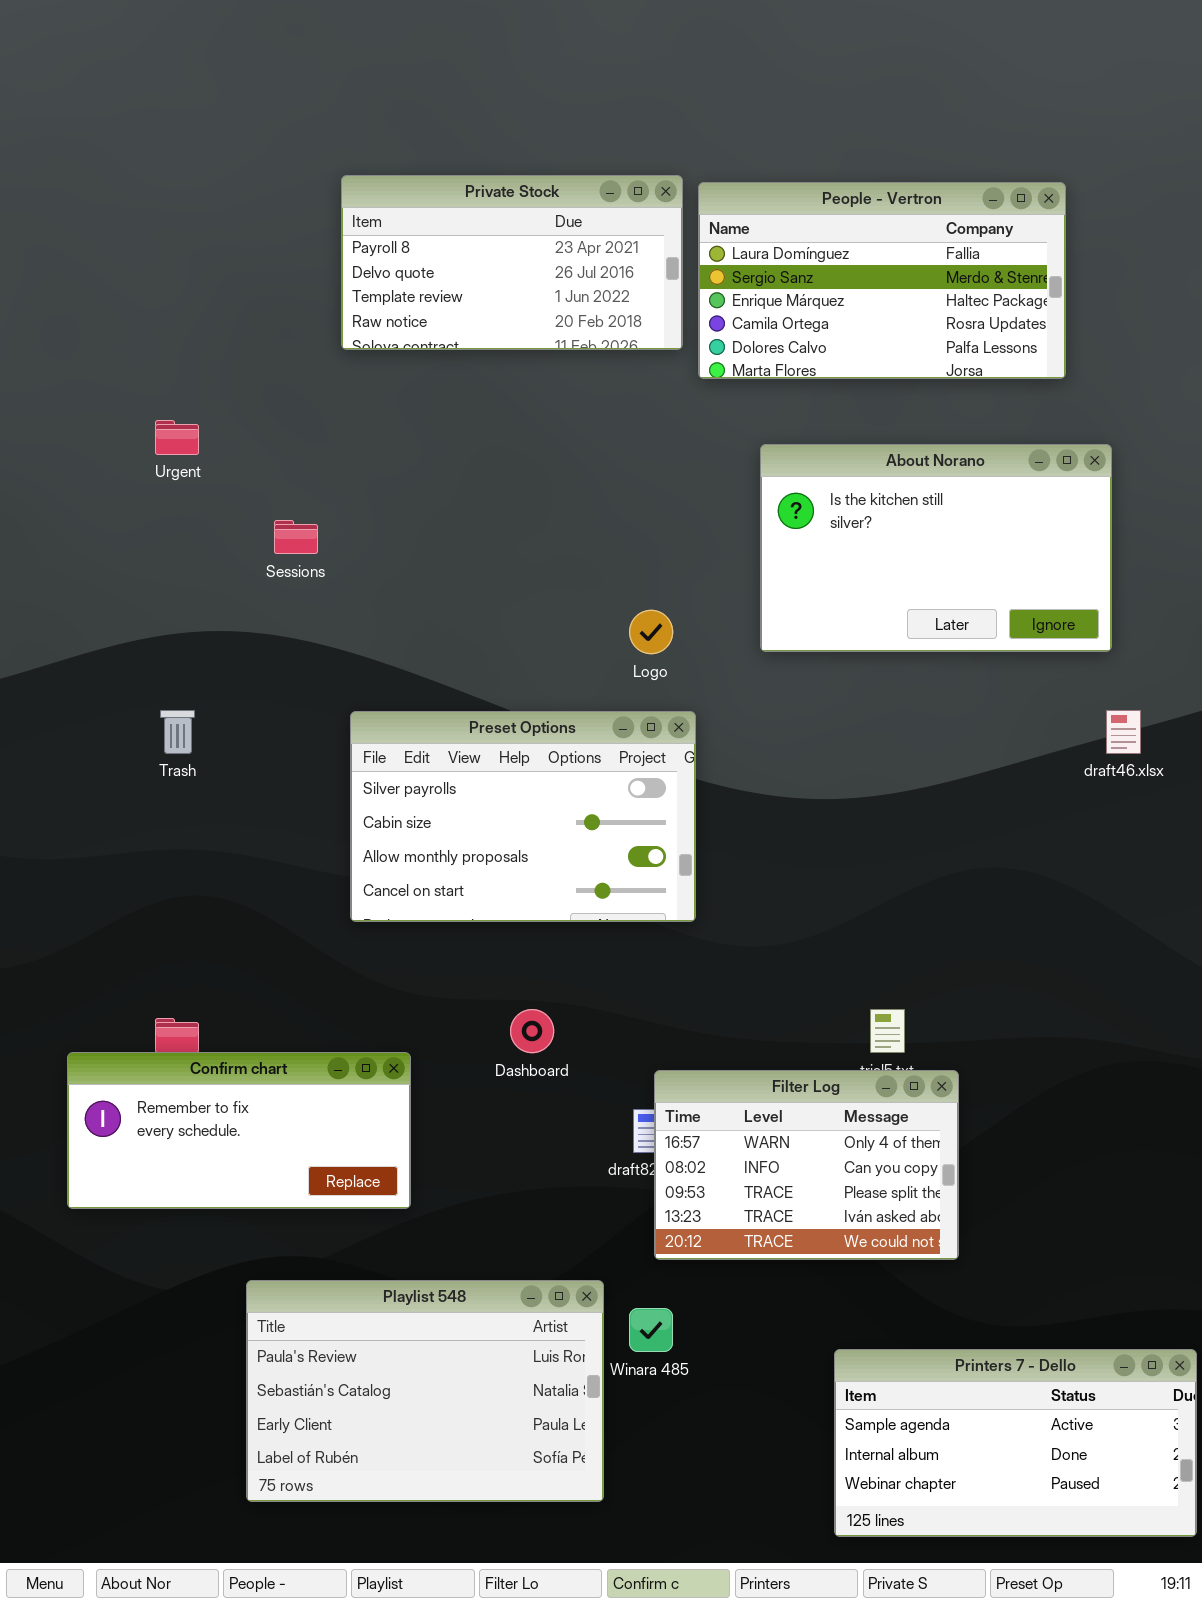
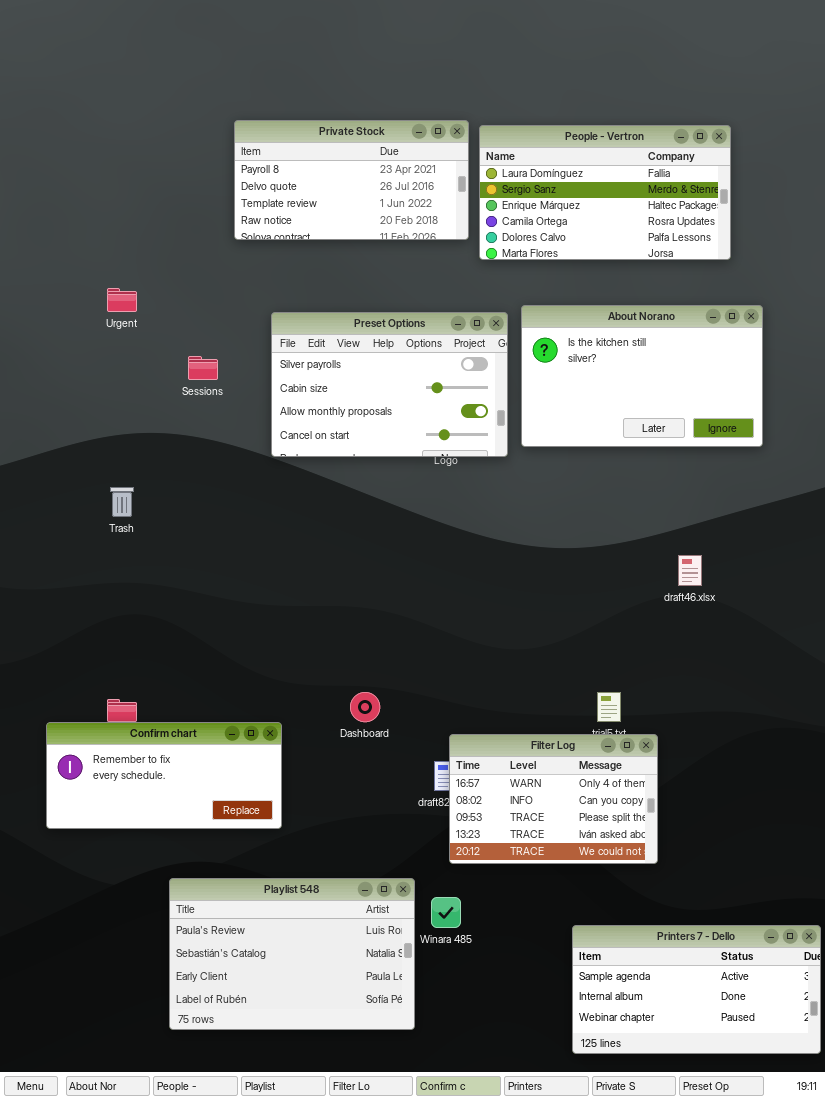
draft46.xlsx: [1106,710,1141,754] -> [678,555,702,586], moved
Preset Options: [350,711,696,922] -> [271,312,508,457], moved

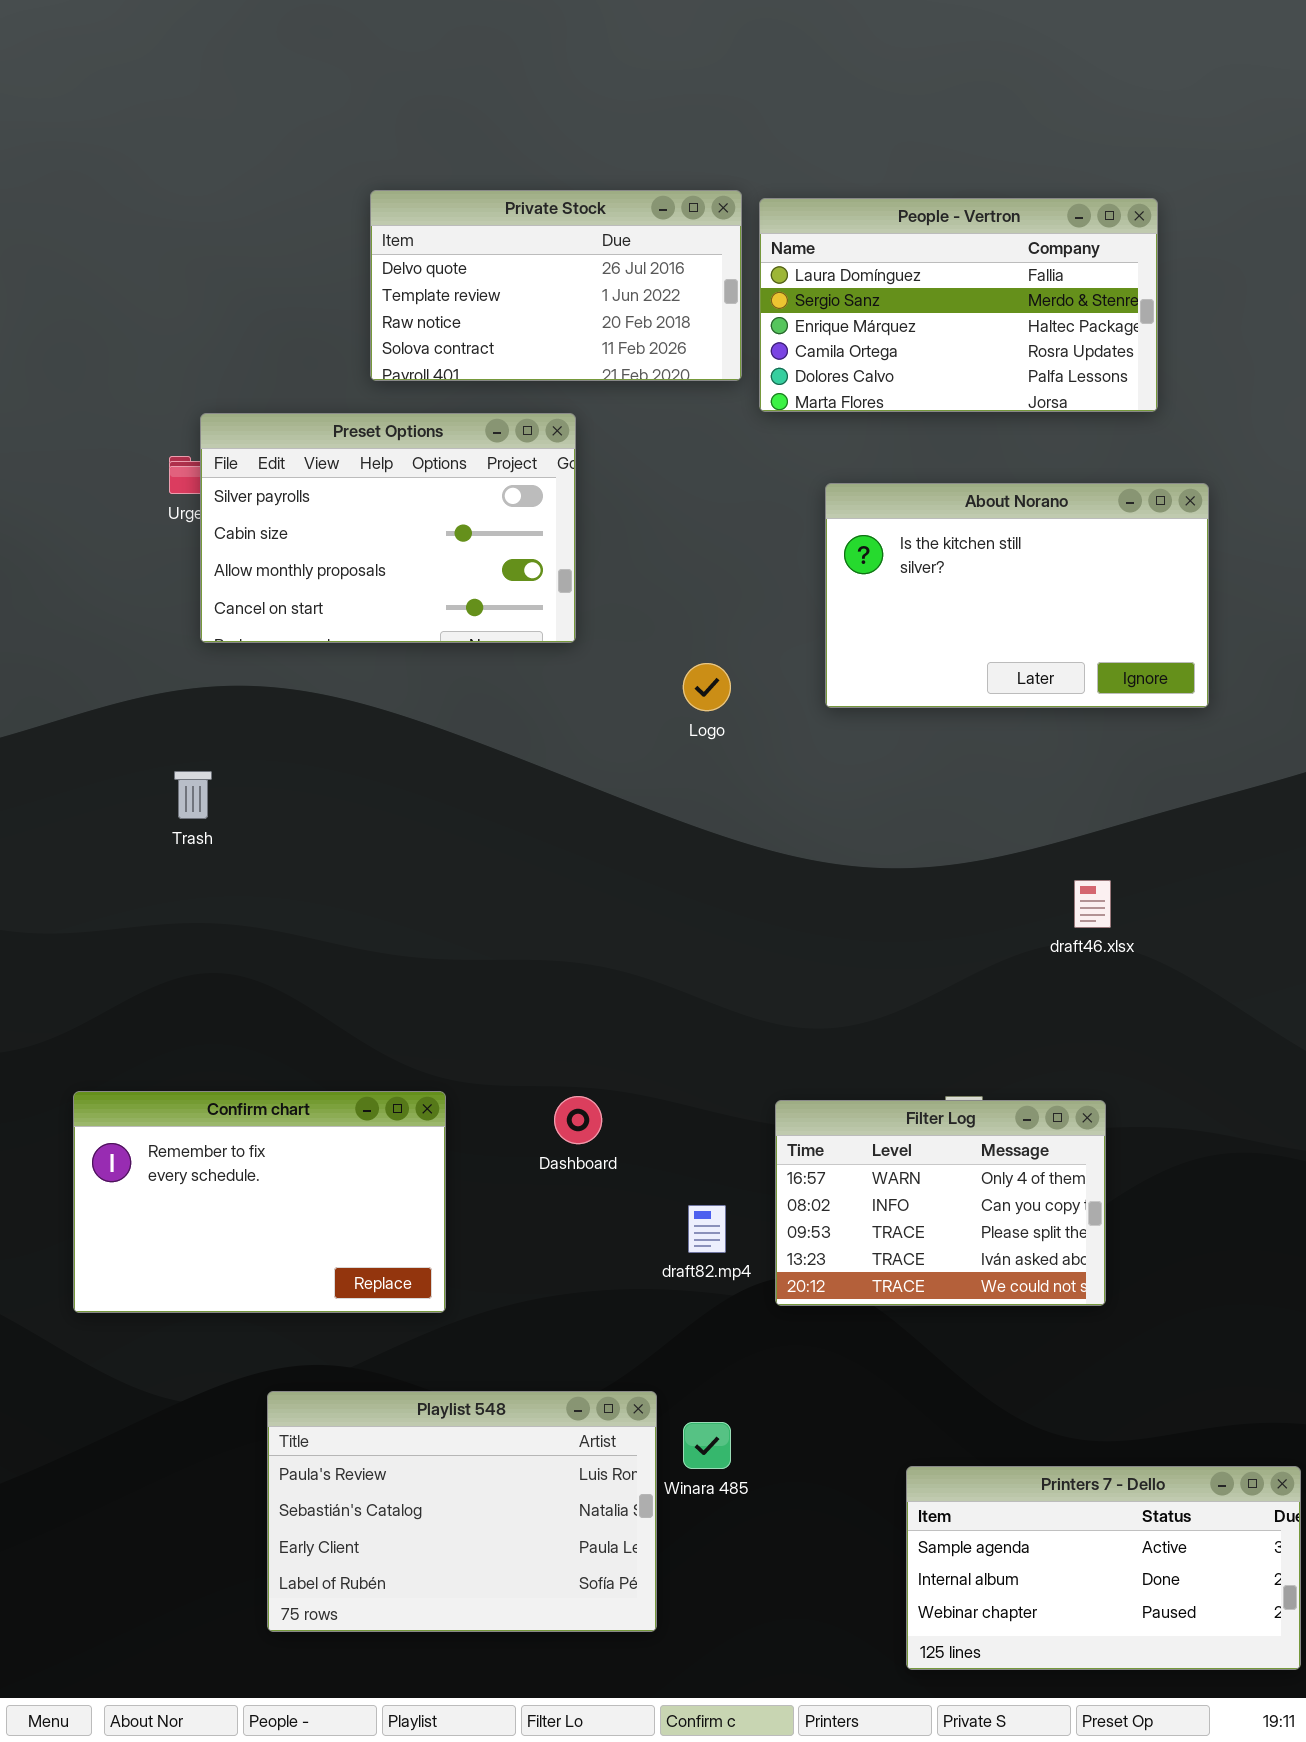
Private Stock: [234,120,469,240] -> [370,190,742,381], scrolled down 1 row
Preset Options: [271,312,508,457] -> [200,413,576,643], moved
Confirm chart: [46,722,282,829] -> [73,1091,446,1313], resized
Filter Log: [449,734,658,864] -> [775,1100,1106,1306], moved

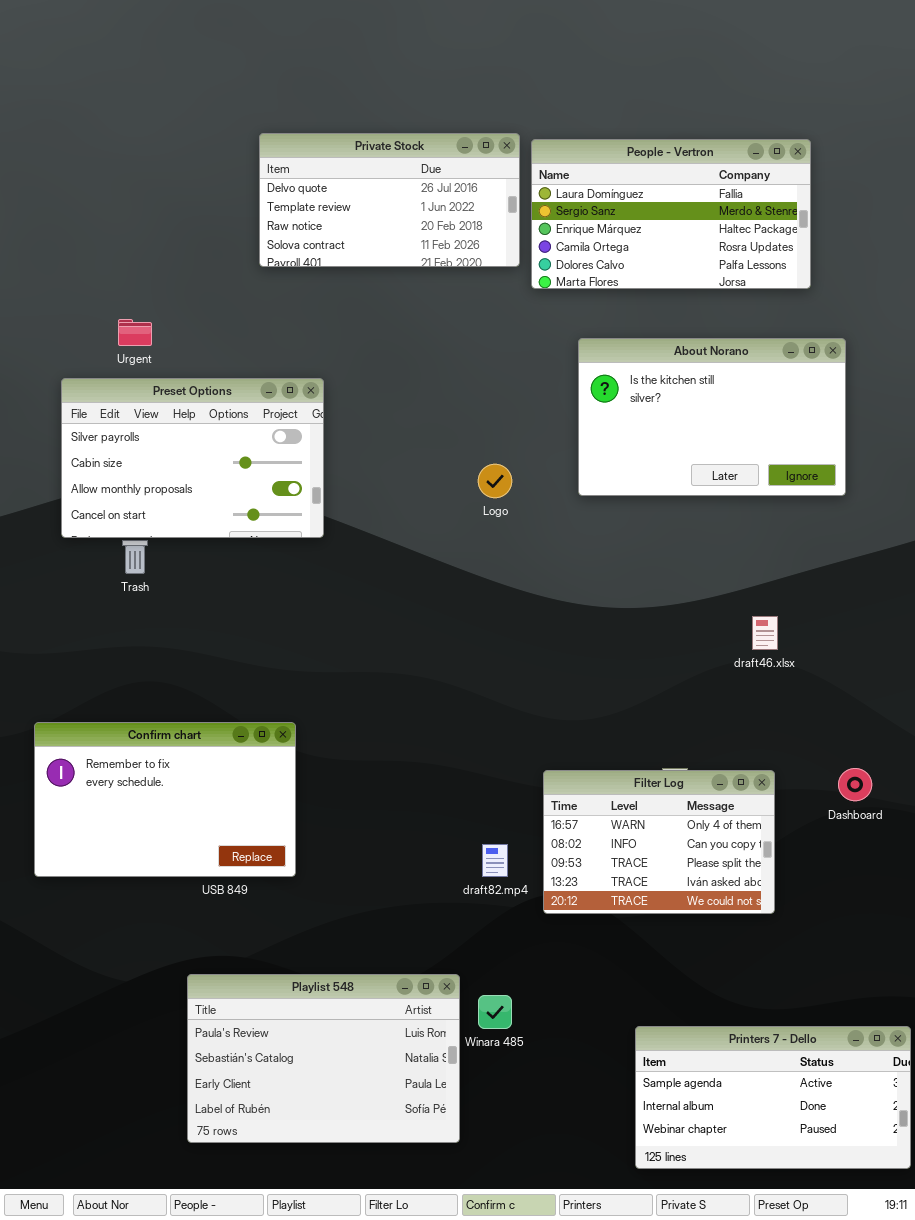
Preset Options: [200,413,576,643] -> [61,378,324,538], moved
Confirm chart: [73,1091,446,1313] -> [34,722,296,877], moved
Dashboard: [554,1096,602,1144] -> [838,768,872,801], moved

